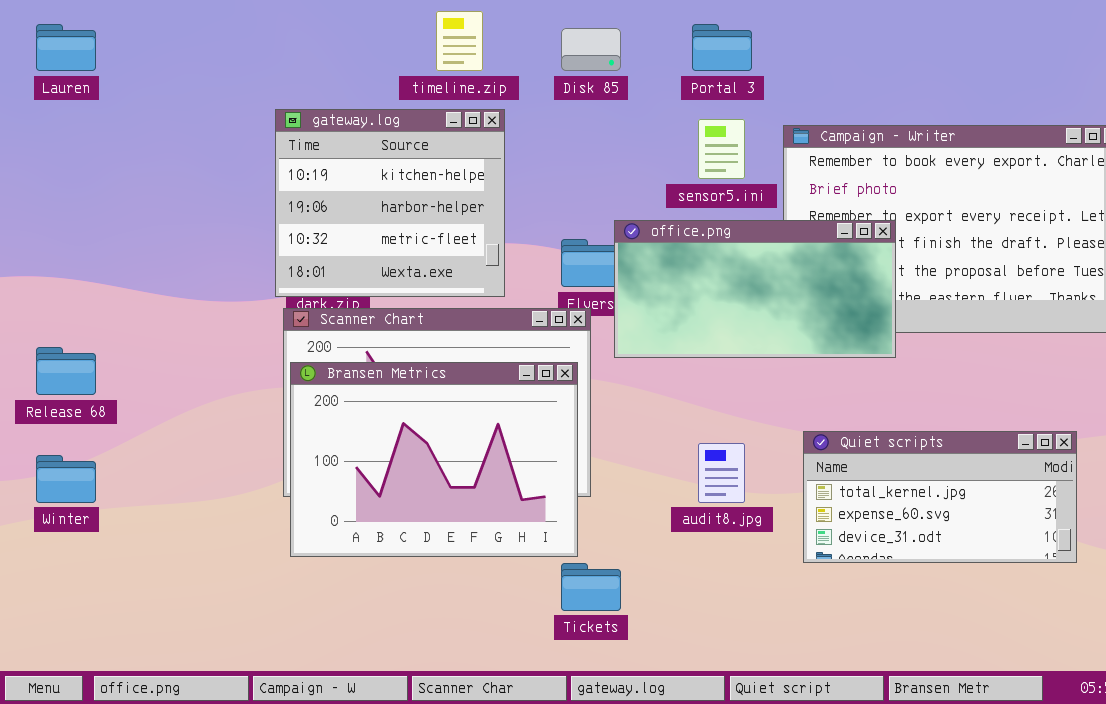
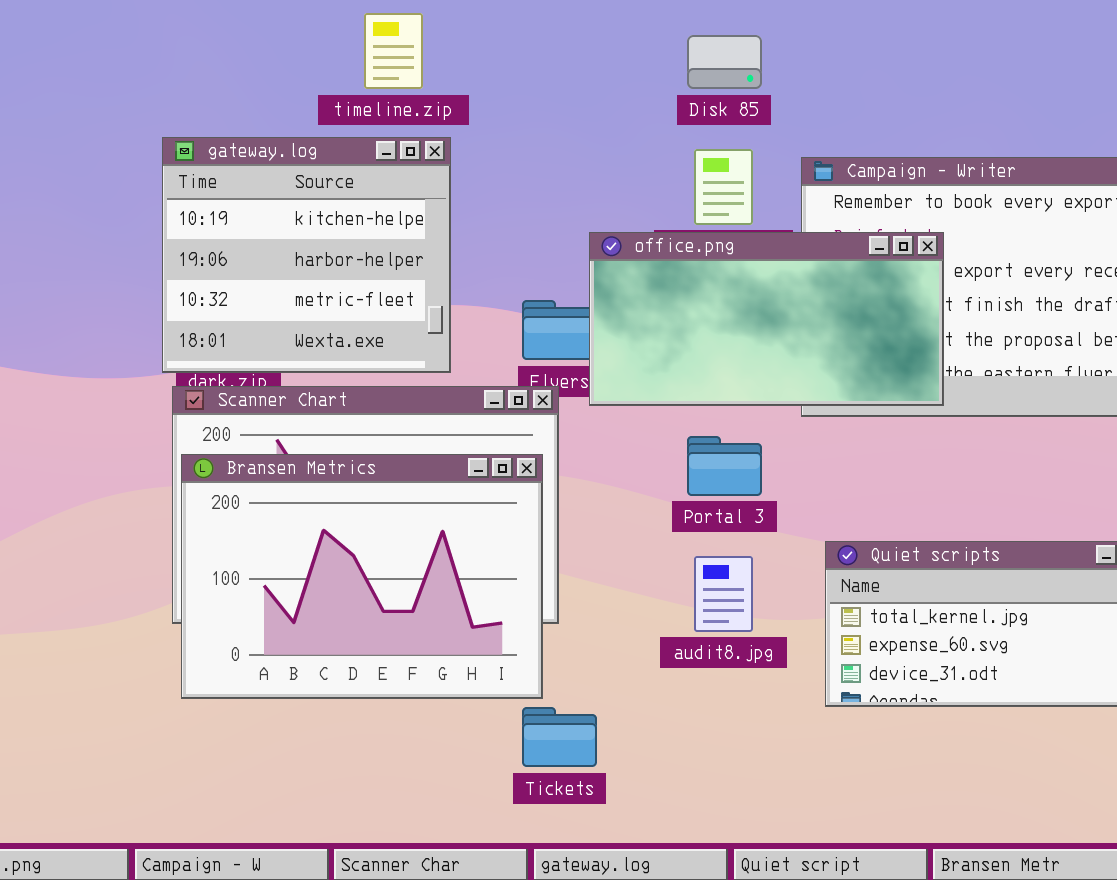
Portal 3: [692,24,752,71] -> [687,436,762,496], moved
Disk 85: [561,28,621,71] -> [687,35,762,89], moved
office.png: [614,220,896,358] -> [589,232,944,406], moved

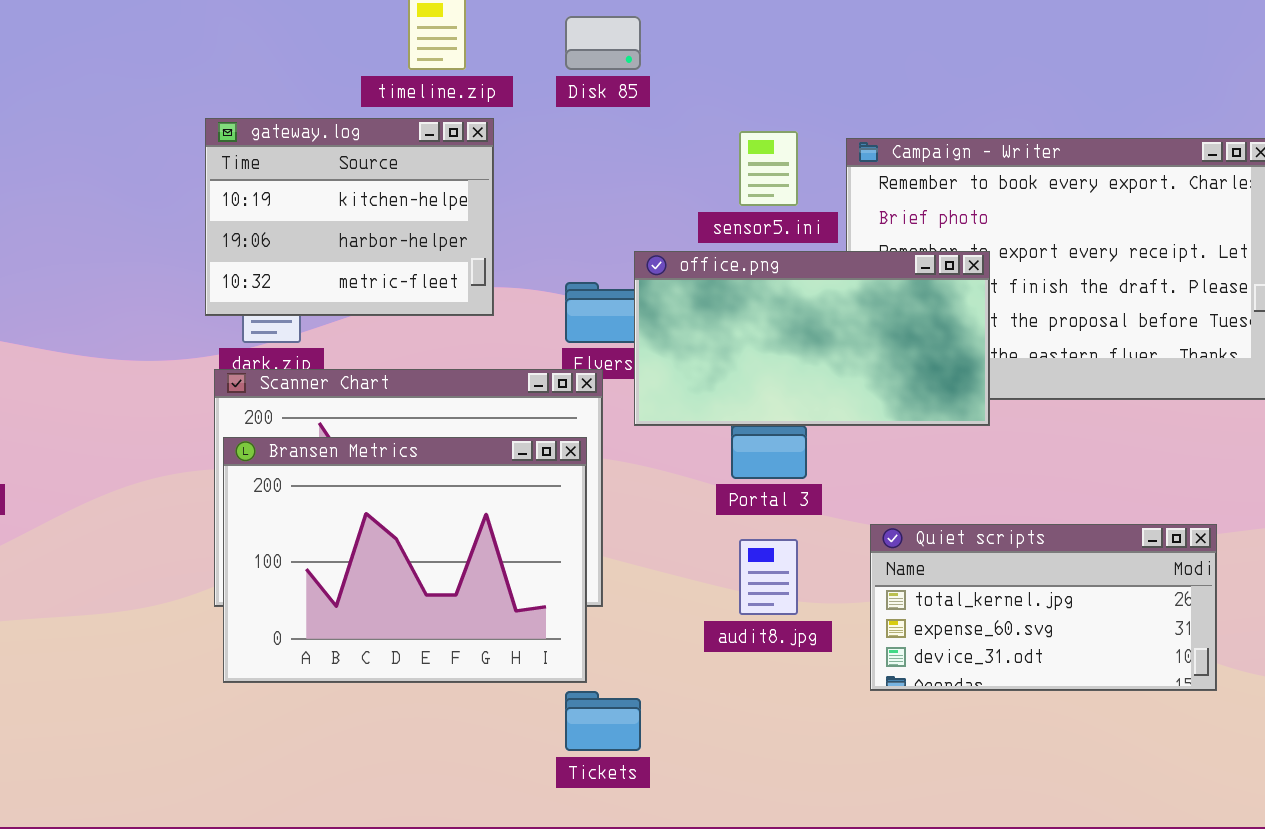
Disk 85: [687,35,762,89] -> [565,16,641,70], moved
gateway.log: [162,137,451,373] -> [205,118,494,316], resized
office.png: [589,232,944,406] -> [634,251,990,426], moved

